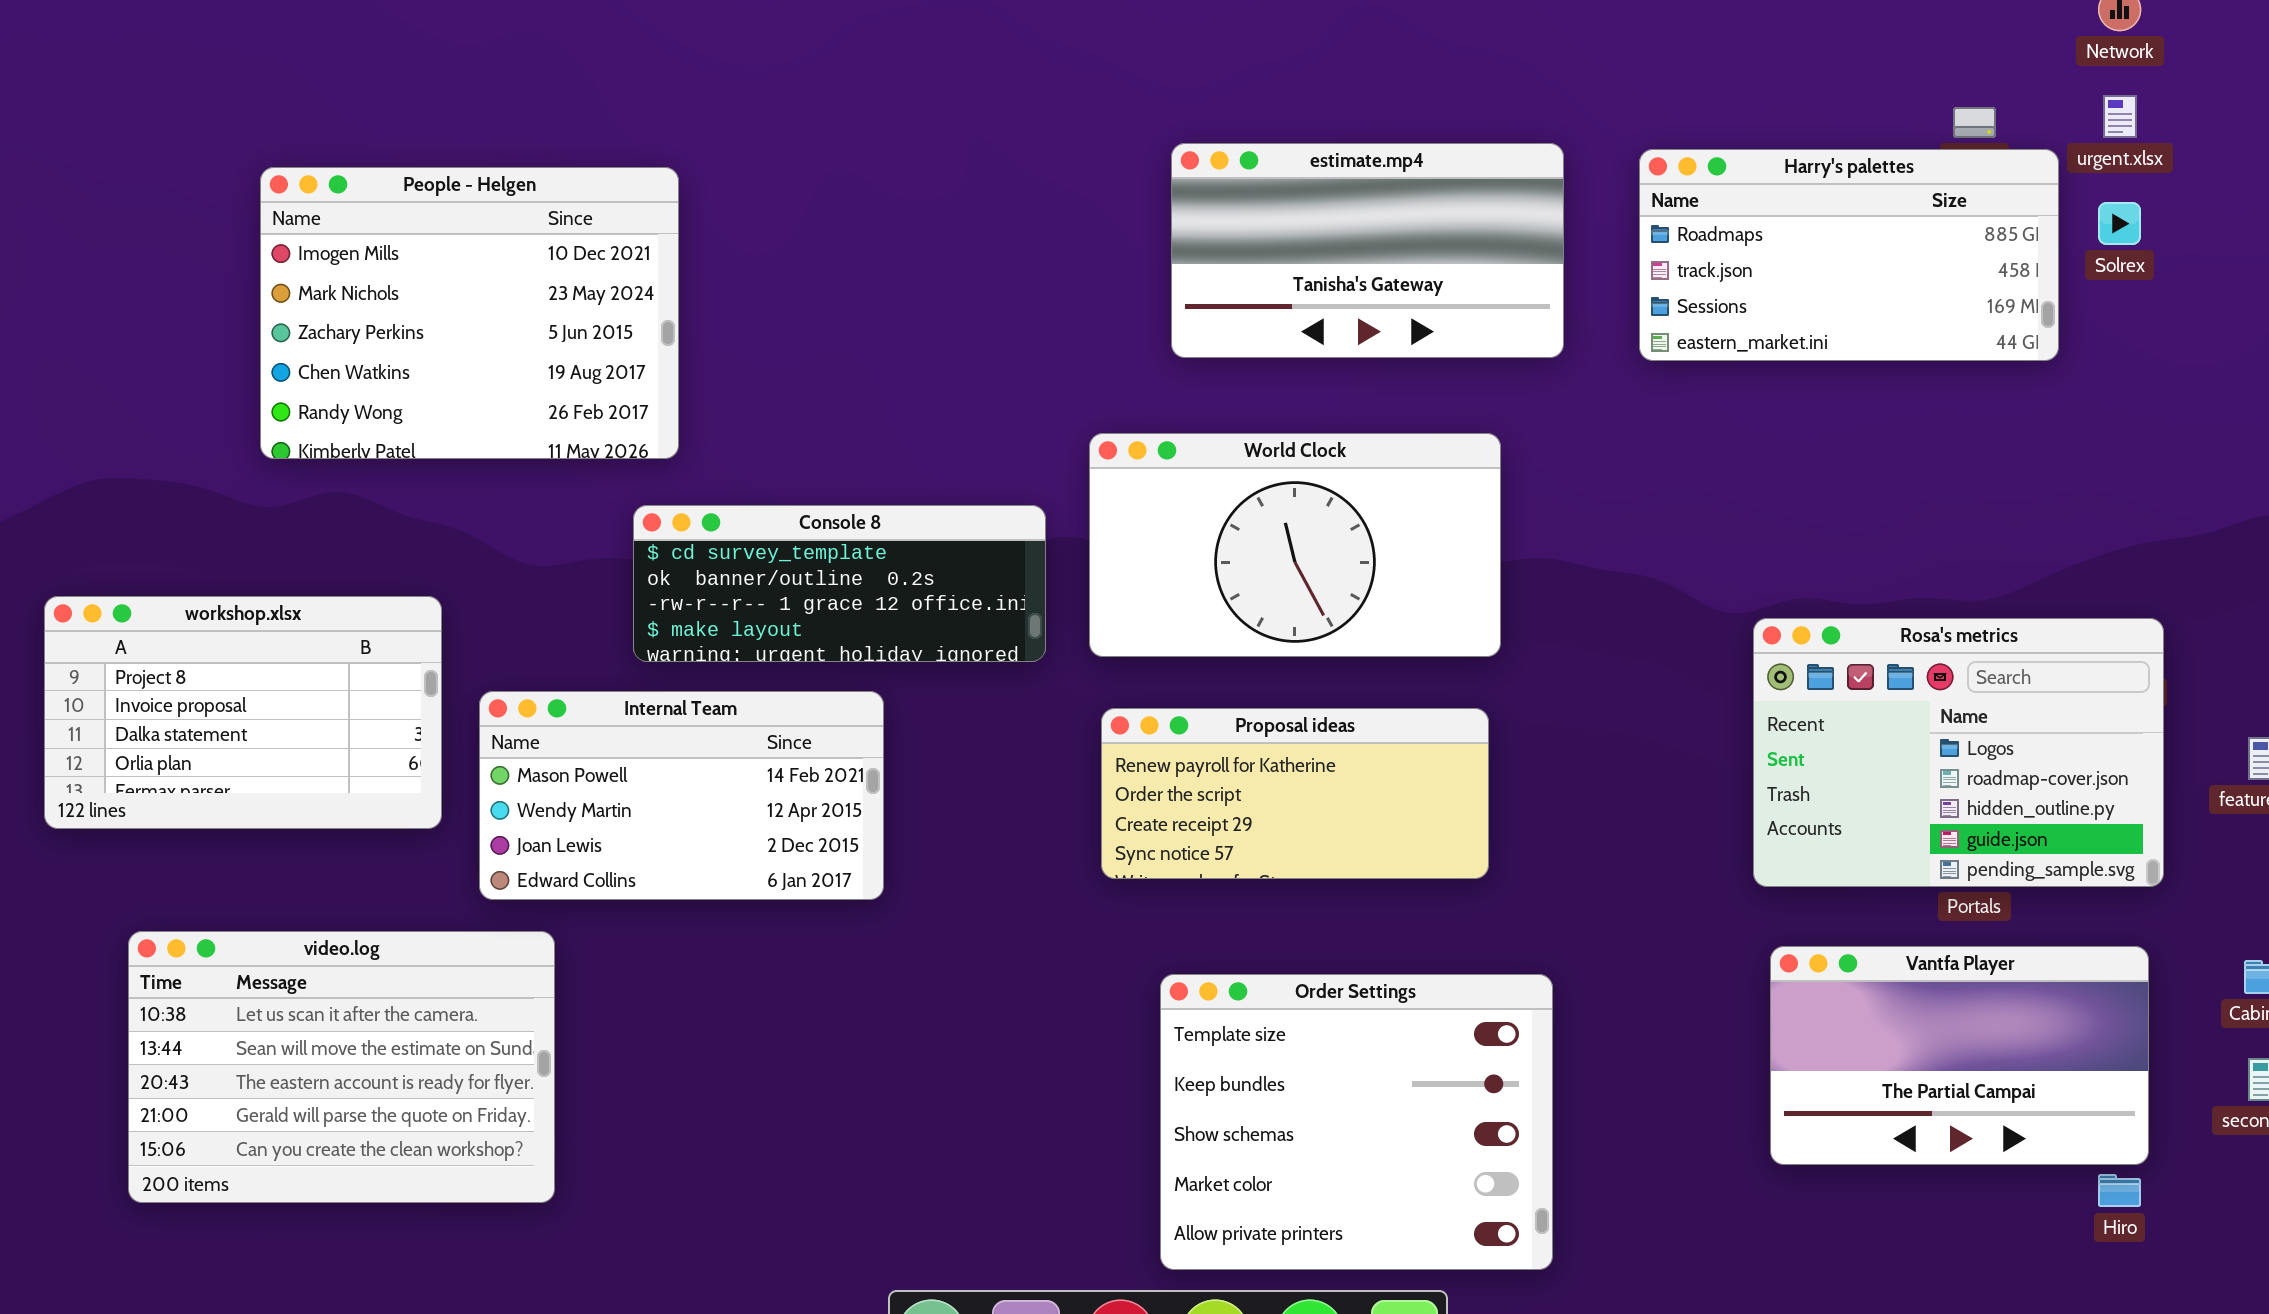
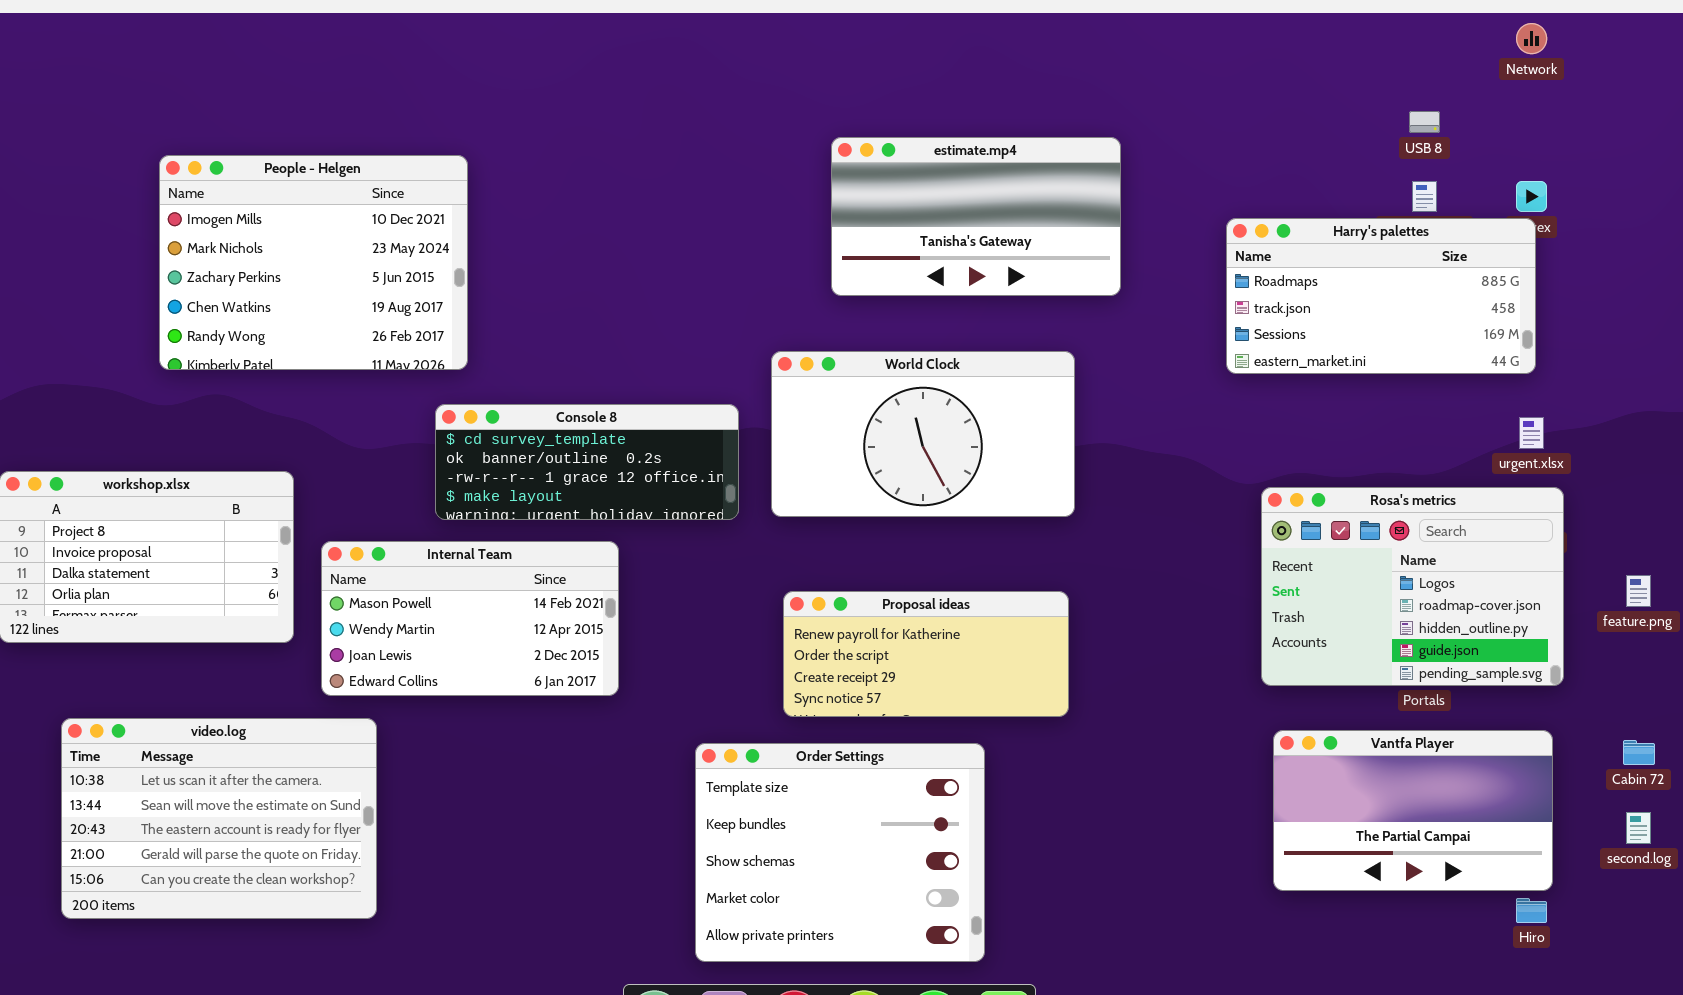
urgent.xlsx: [2103,95,2137,138] -> [1519,417,1544,449], moved
Harry's palettes: [1639,149,2059,361] -> [1226,218,1536,374], moved
Proposal ideas: [1101,708,1489,879] -> [783,591,1069,717], moved
Order Settings: [1160,974,1553,1270] -> [695,743,985,962], moved

